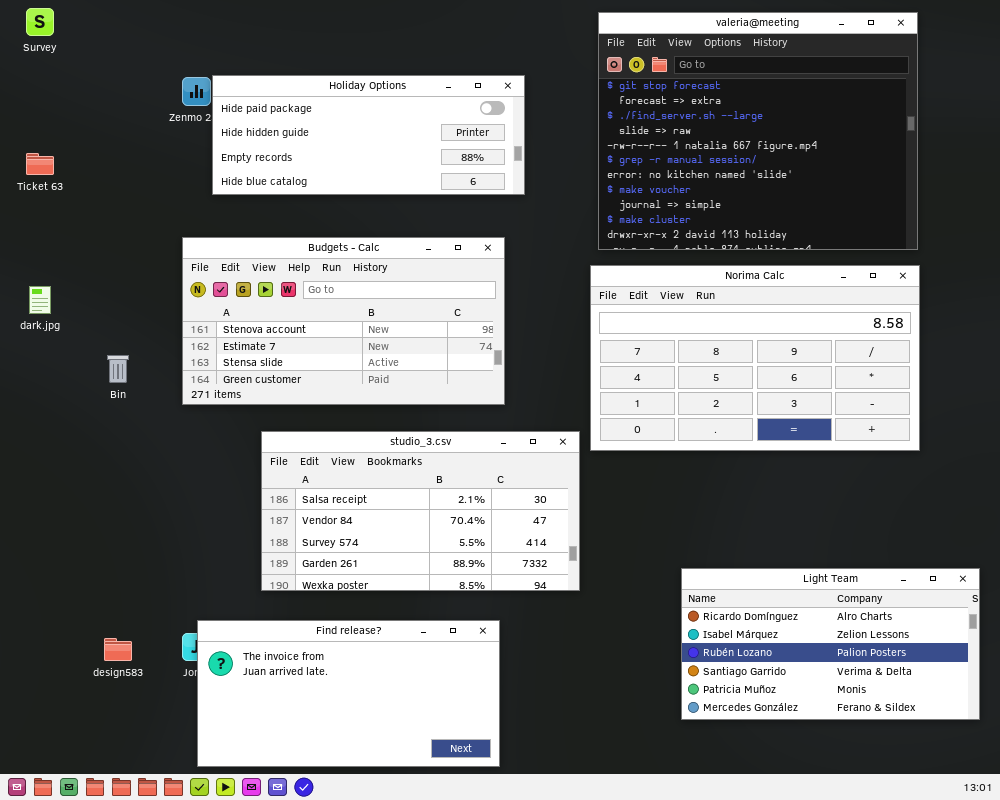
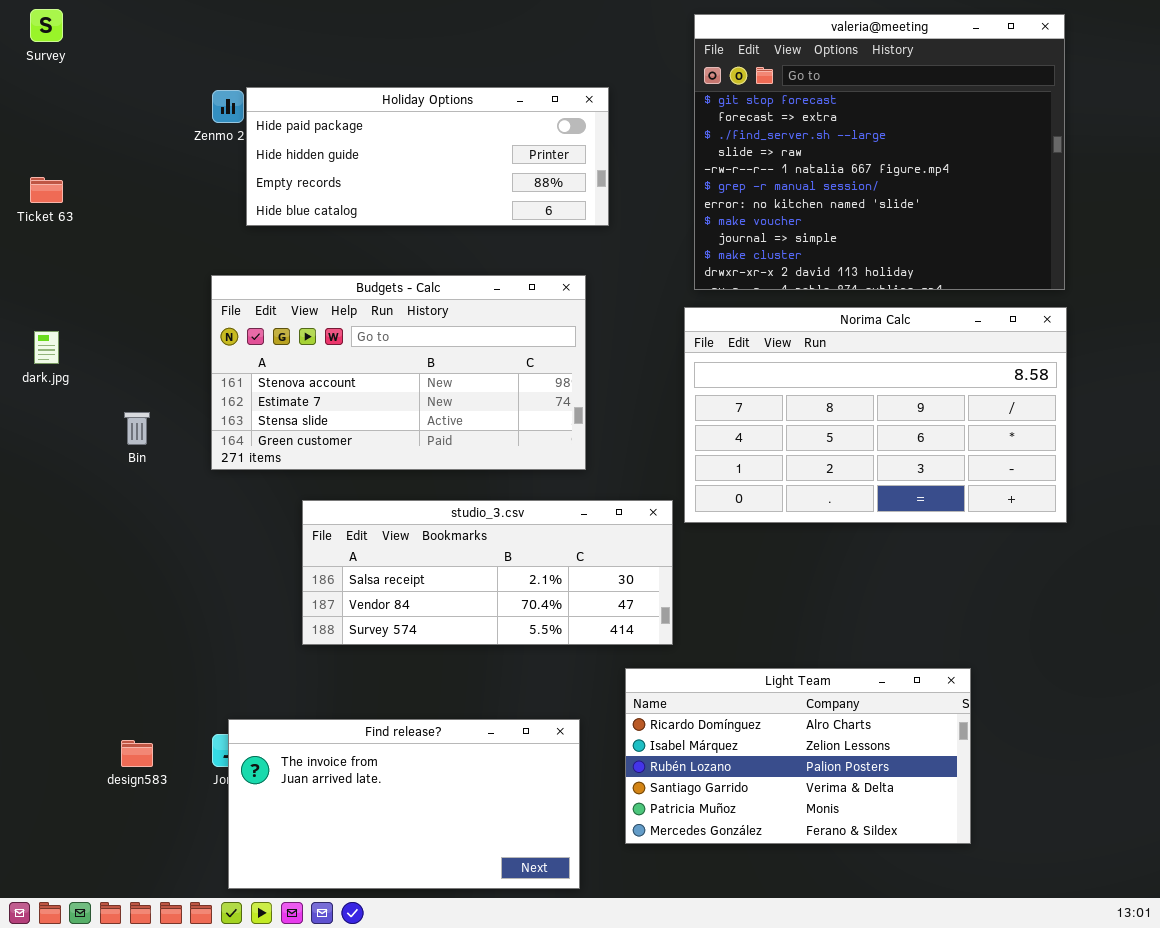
studio_3.csv: [261,431,580,591] -> [302,500,673,645], resized
Light Team: [681,568,980,720] -> [625,668,971,844], moved

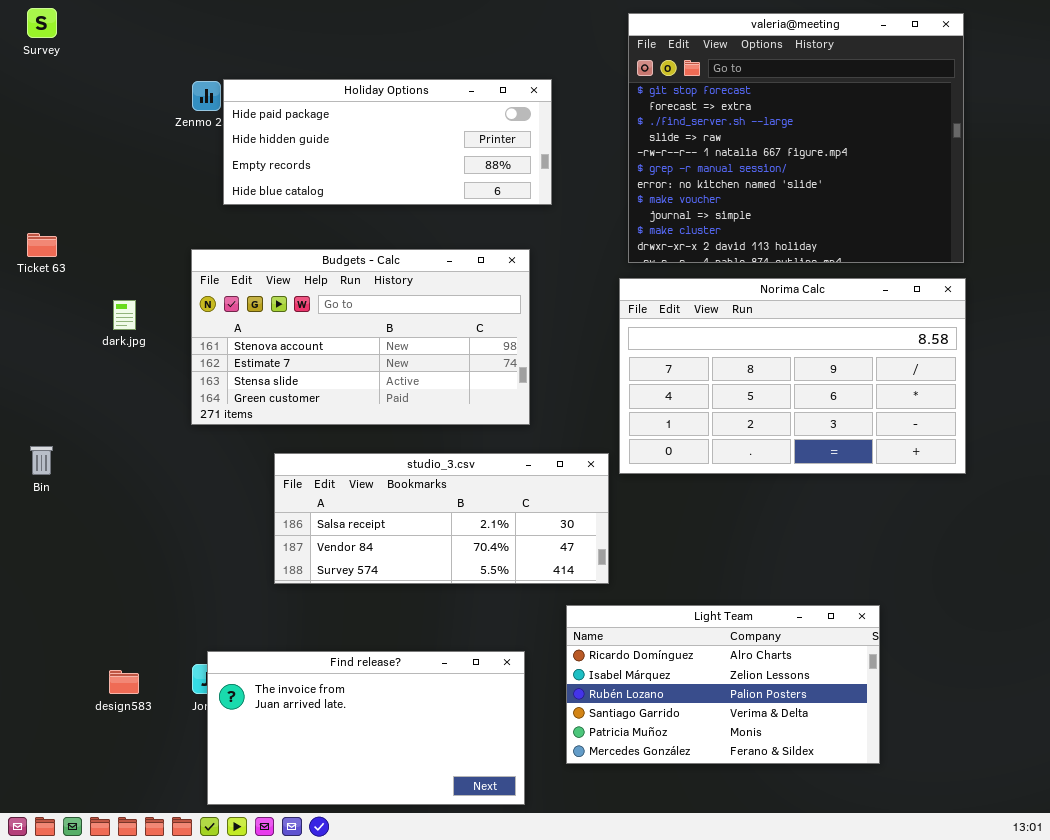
Ticket 63: [30,177,63,203] -> [27,233,57,257], moved
dark.jpg: [34,331,59,364] -> [113,300,136,330], moved
Bin: [124,412,150,445] -> [30,446,53,475], moved

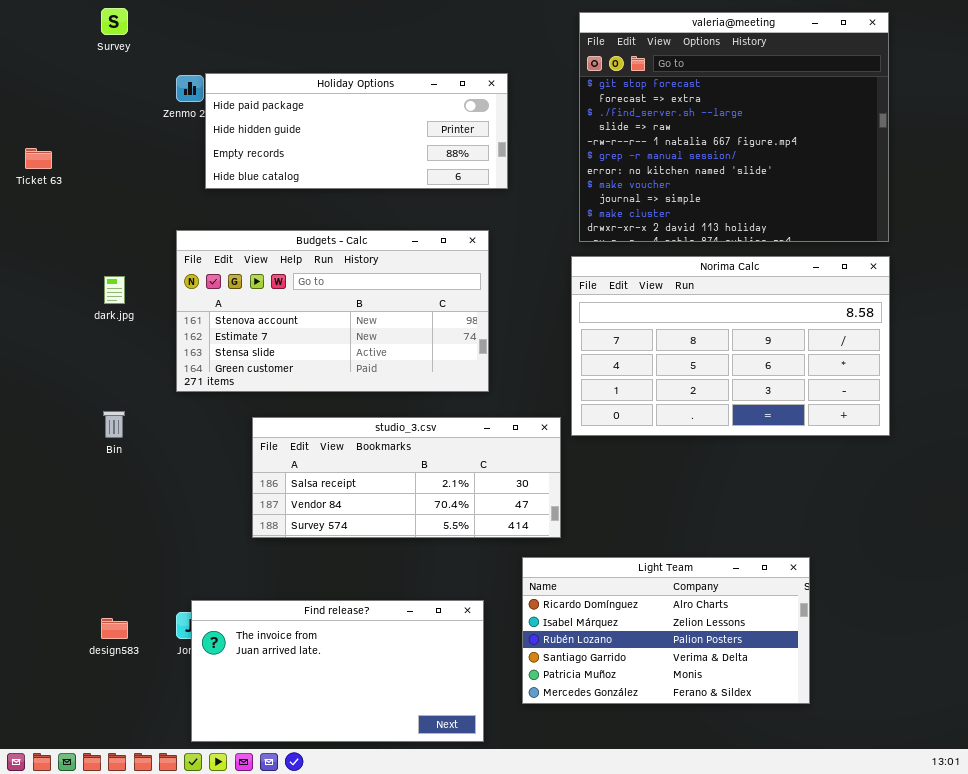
Survey: [27,8,57,38] -> [101,8,128,35], moved
Ticket 63: [27,233,57,257] -> [25,148,52,169], moved
Bin: [30,446,53,475] -> [103,411,125,438], moved

